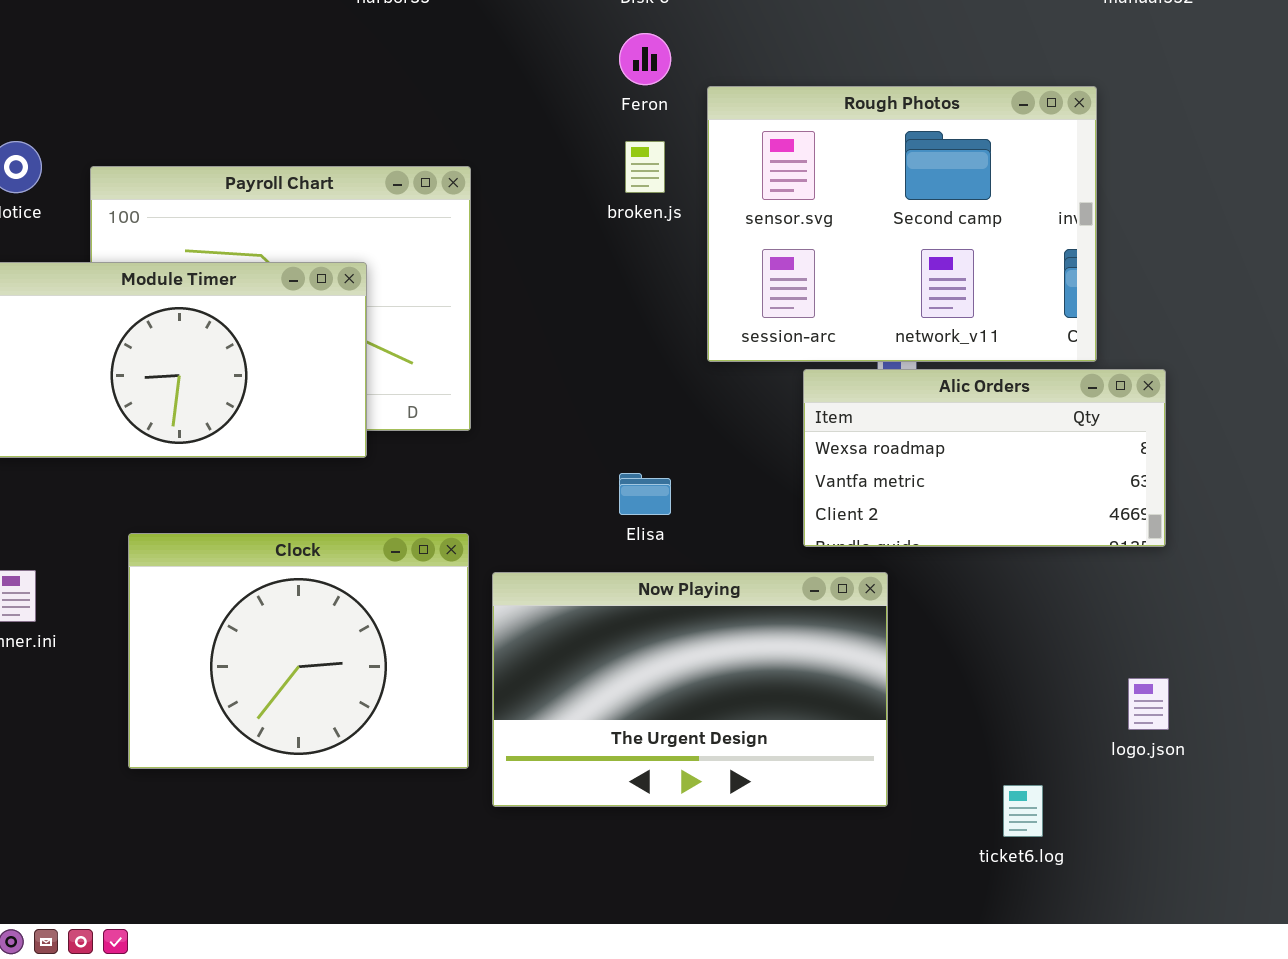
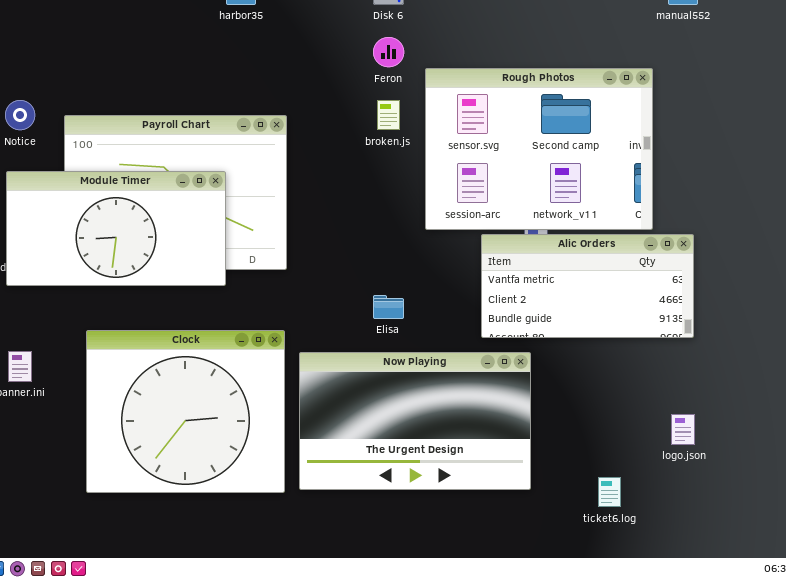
Alic Orders: [803,369,1166,547] -> [481,234,694,338], scrolled down 1 row
Clock: [128,533,469,769] -> [86,330,285,493], resized

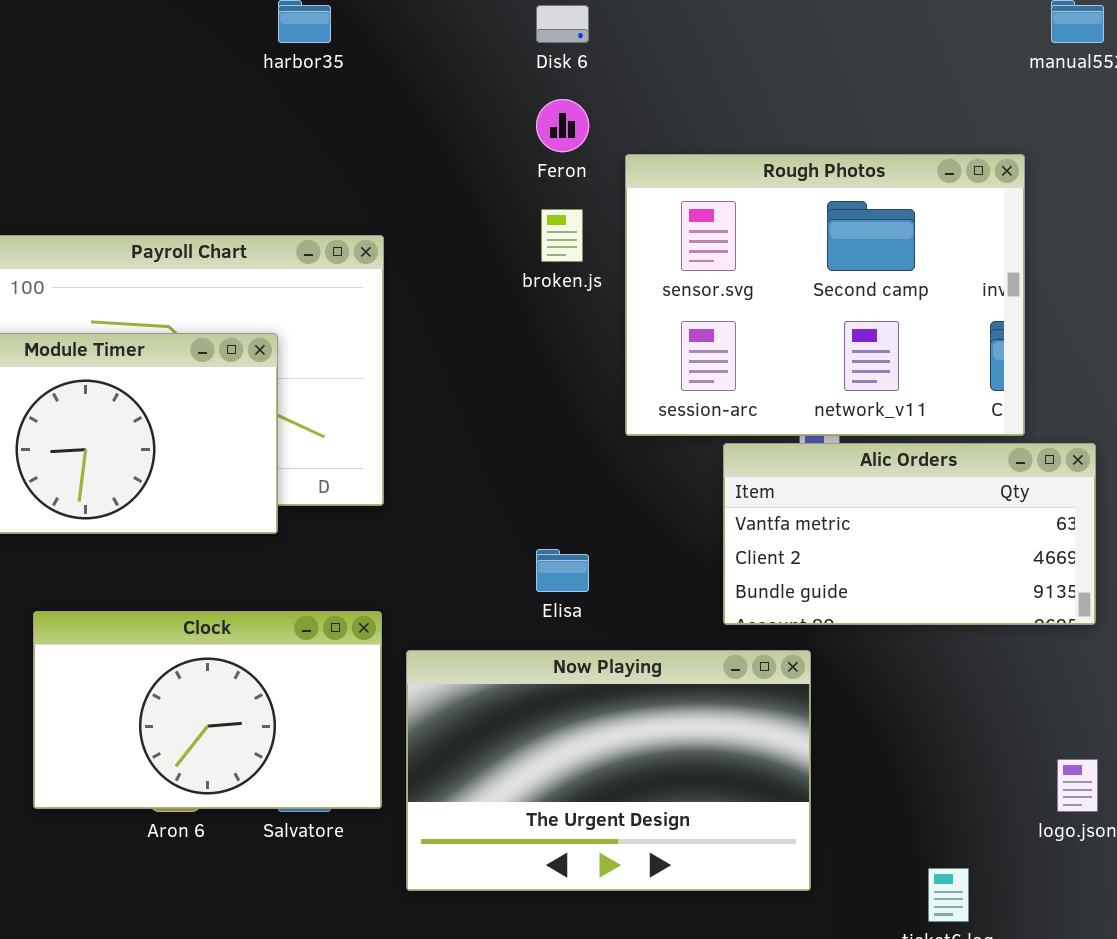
Clock: [86,330,285,493] -> [33,611,382,809], resized

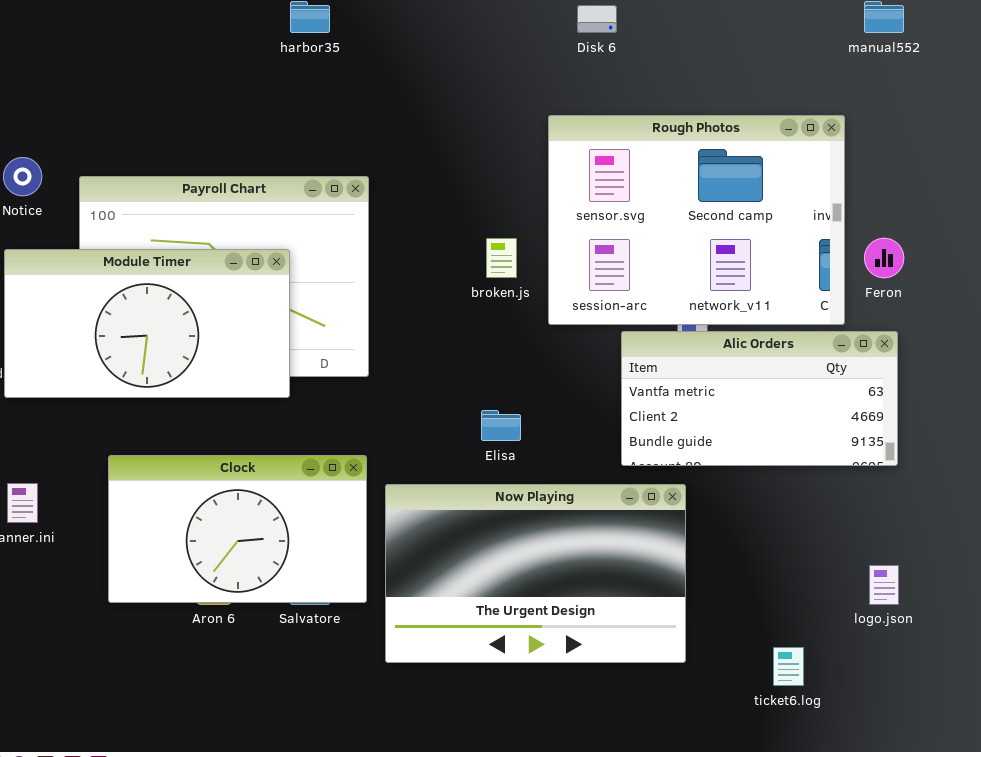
Disk 6: [536,5,589,43] -> [577,5,617,33], moved
Feron: [536,99,589,152] -> [864,238,904,278], moved
broken.js: [541,209,583,262] -> [486,238,517,278], moved

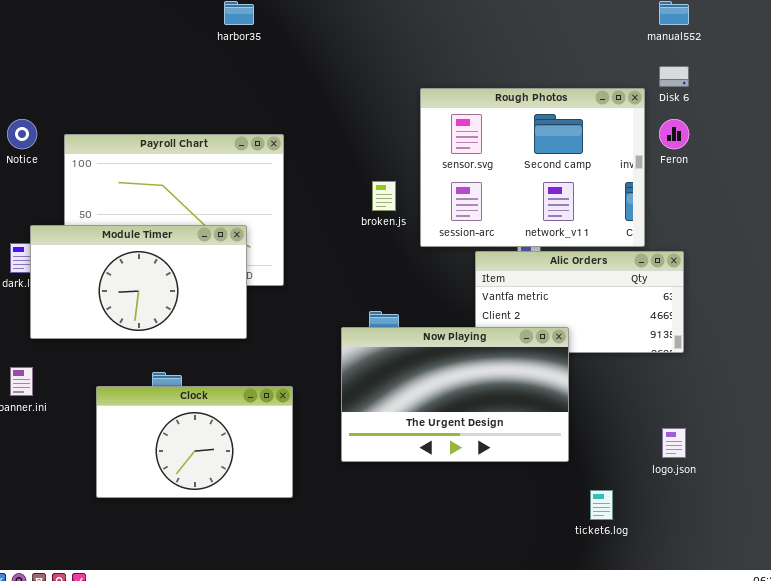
Disk 6: [577,5,617,33] -> [659,66,689,87], moved
Feron: [864,238,904,278] -> [659,119,689,149], moved
Module Timer: [4,249,290,398] -> [30,225,247,339], moved
Clock: [108,455,367,603] -> [96,386,293,498], moved
Now Playing: [385,484,686,663] -> [341,327,569,462], moved

